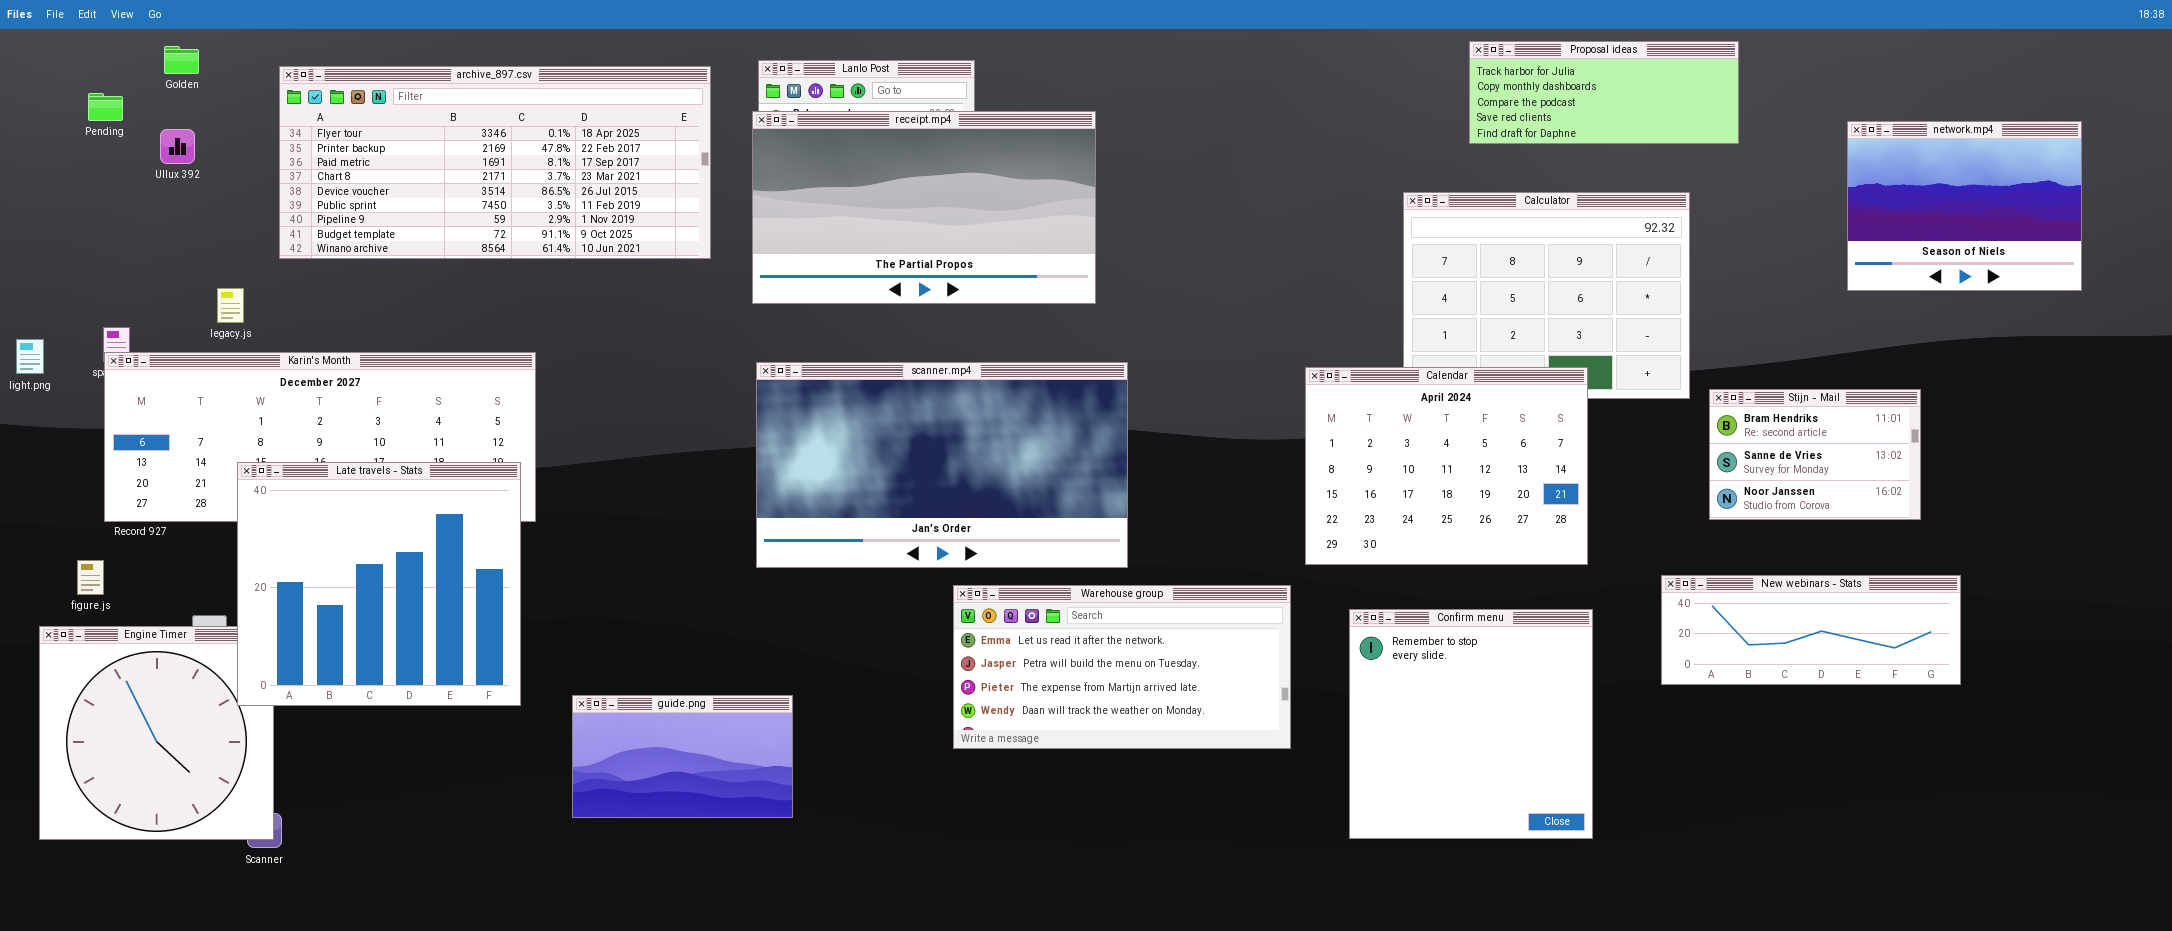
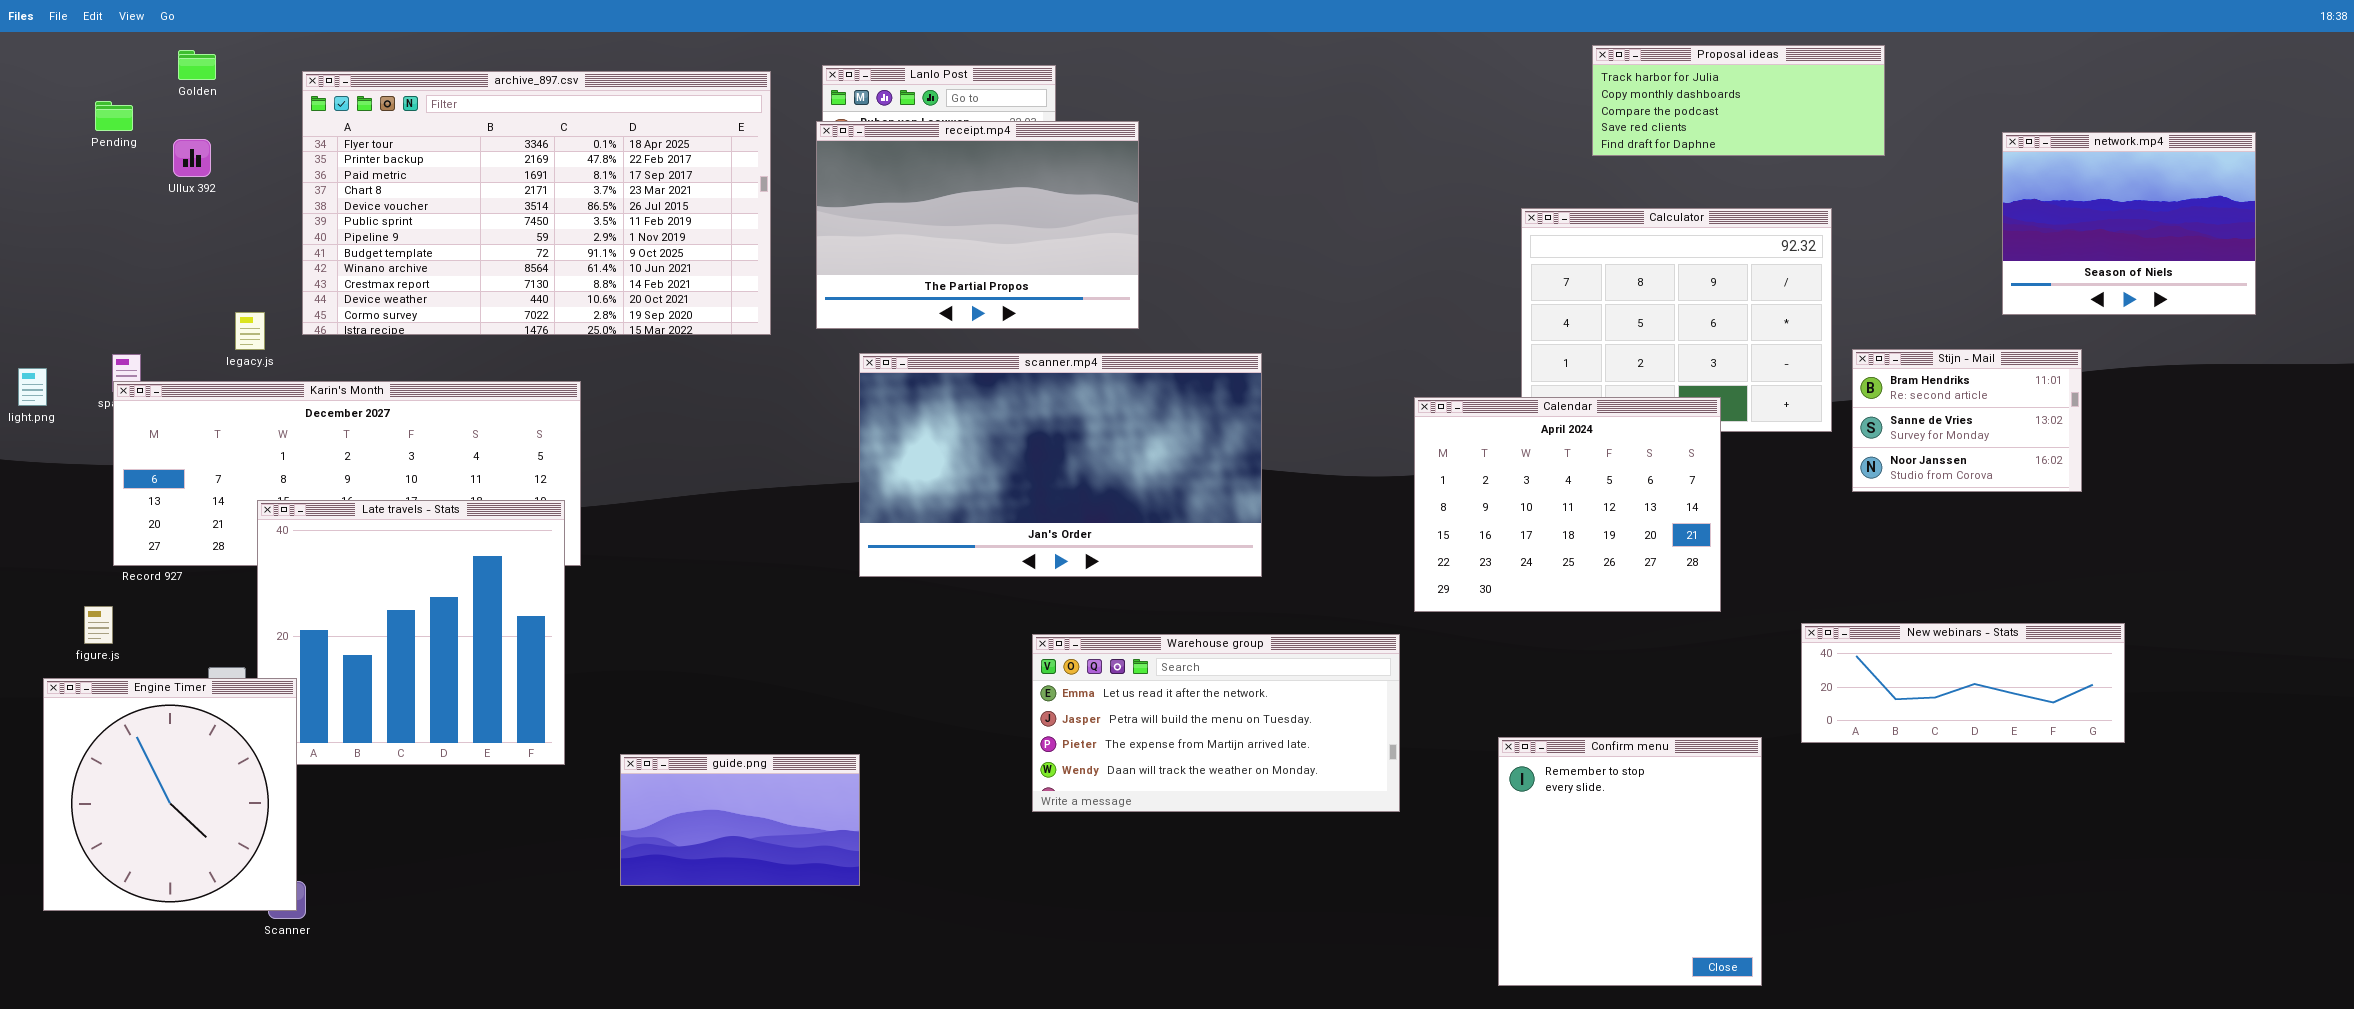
archive_897.csv: [279,66,711,259] -> [302,71,771,335], resized
receipt.mp4: [752,111,1096,304] -> [816,121,1139,329], resized
scanner.mp4: [756,362,1128,568] -> [859,353,1262,577], moved
Stijn - Mail: [1709,389,1921,520] -> [1852,349,2082,492], moved
Confirm menu: [1349,609,1593,839] -> [1498,737,1762,986], moved
Engine Timer: [39,626,274,840] -> [43,678,297,911], raised

